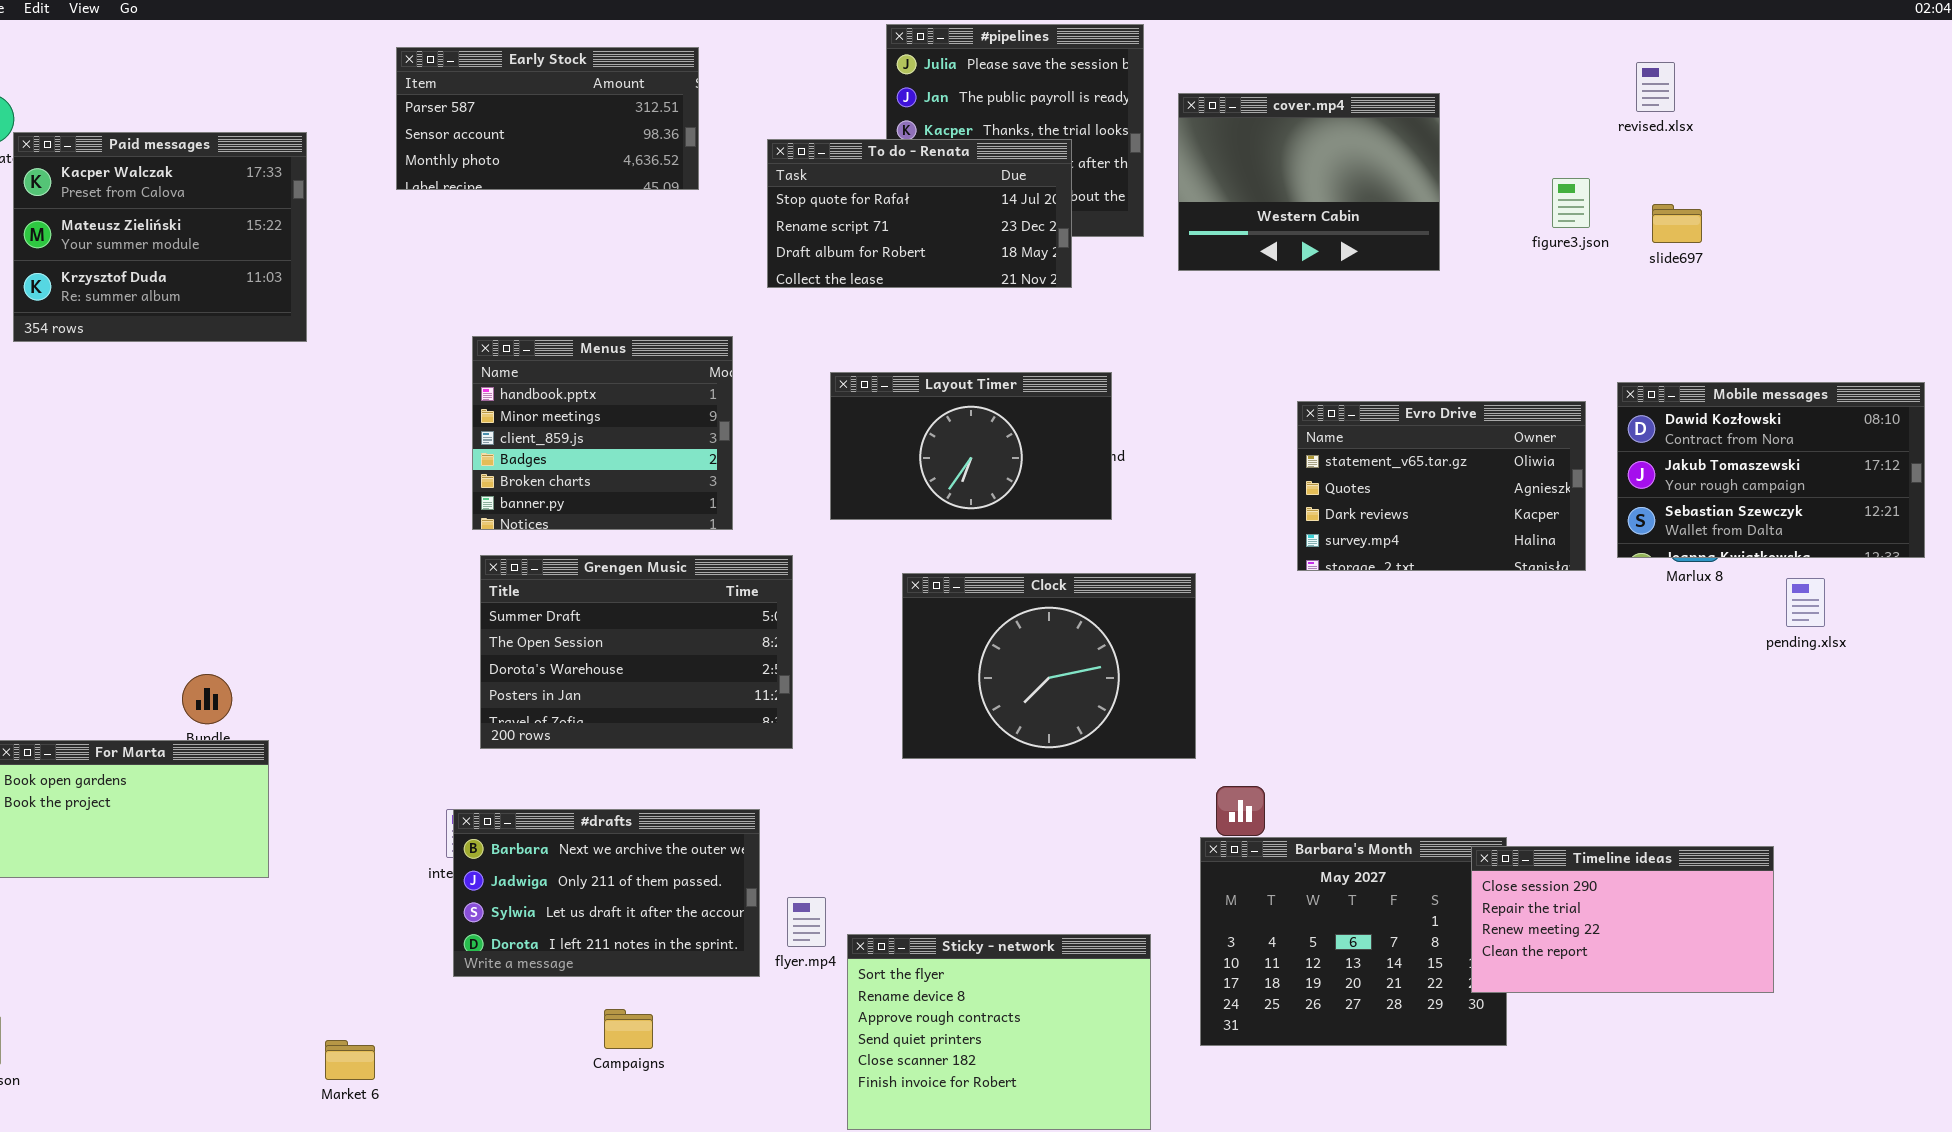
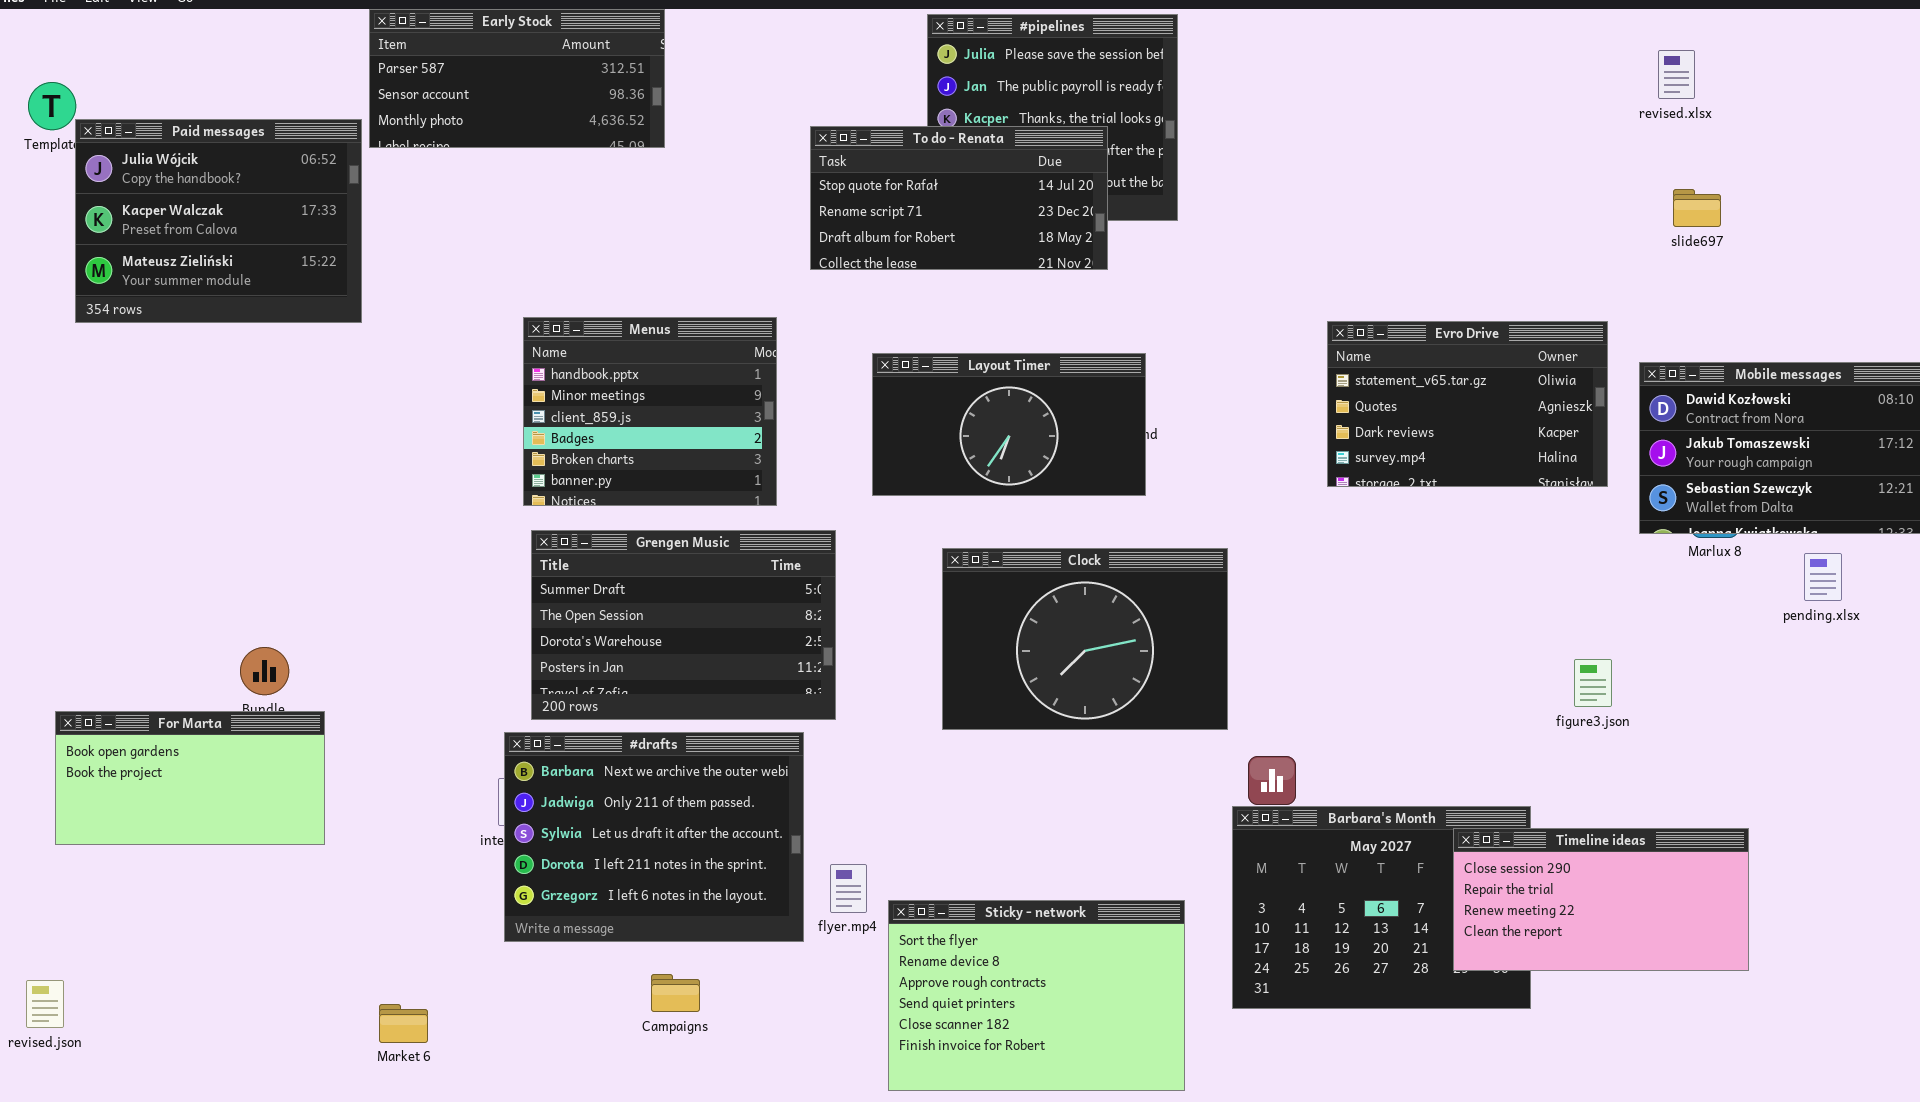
Early Stock: [396,47,699,190] -> [369,9,665,148], moved
cover.mp4: [1178,93,1440,271] -> none, closed
Paid messages: [13,132,307,342] -> [75,119,362,323], scrolled up 1 row
figure3.json: [1552,178,1590,228] -> [1574,659,1612,707], moved
Evro Drive: [1297,401,1586,571] -> [1327,321,1608,487], moved
#drafts: [453,809,760,977] -> [504,732,804,942], resized
Timeline ideas: [1471,846,1774,993] -> [1453,828,1749,971], moved

